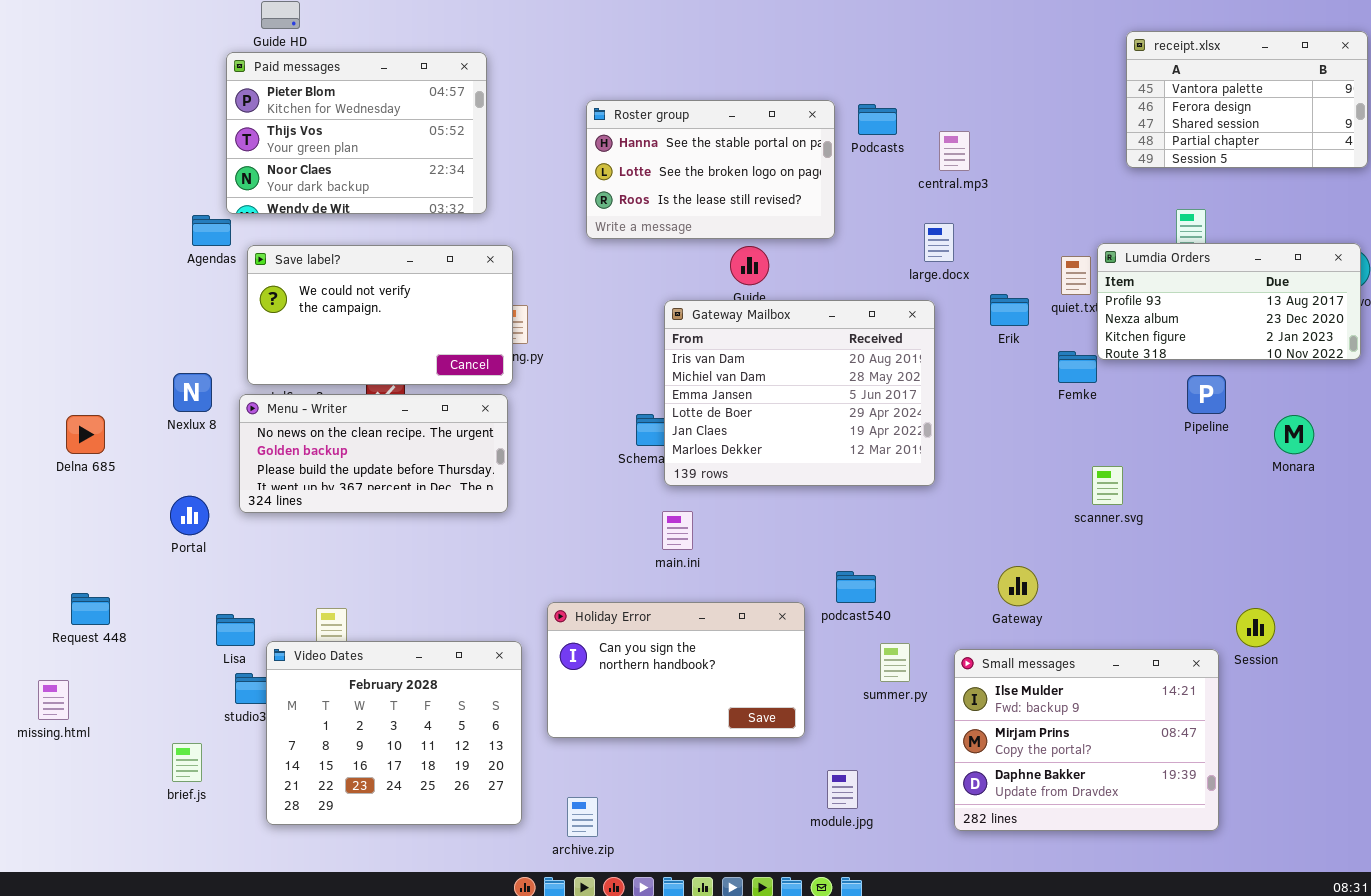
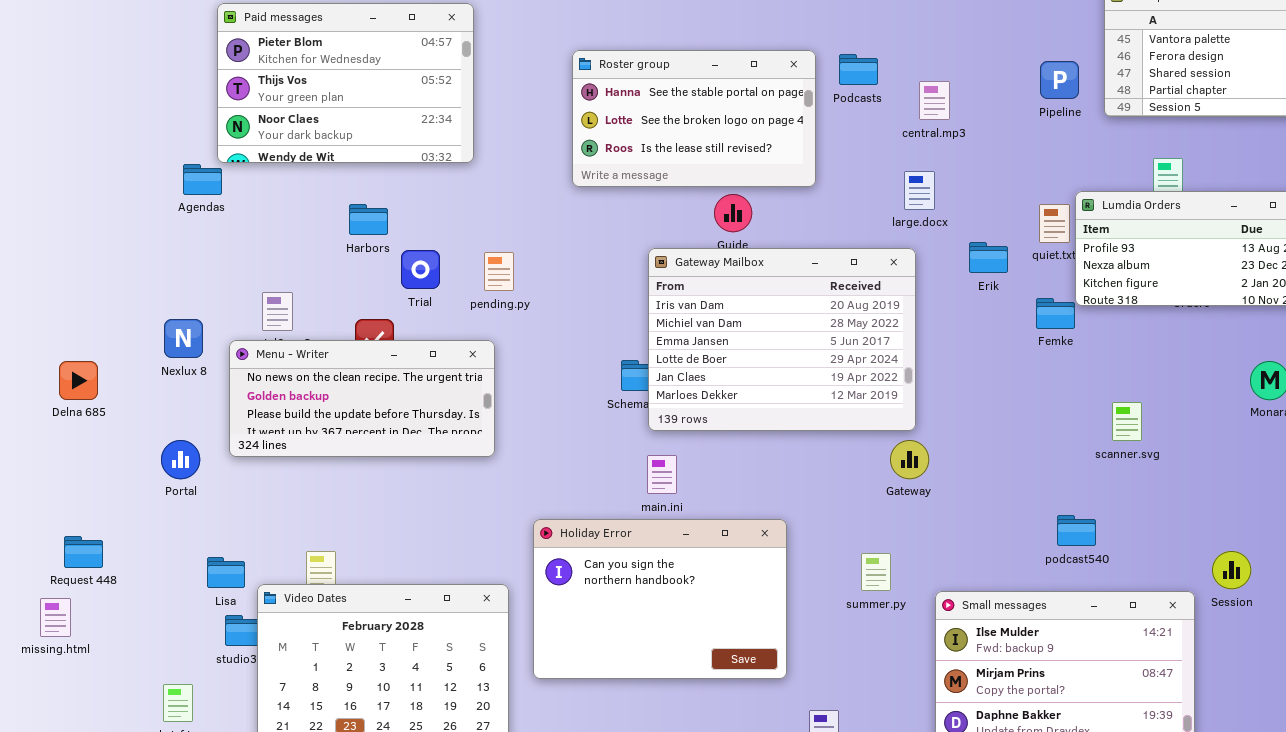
Save label?: [247,245,513,385] -> none, closed
Pipeline: [1187,375,1226,414] -> [1040,61,1079,99], moved
scanner.svg: [1092,466,1123,505] -> [1112,402,1142,441], moved
Gateway: [998,566,1038,606] -> [890,440,929,479], moved
podcast540: [836,571,876,603] -> [1057,515,1096,546], moved
Holiday Error: [547,602,805,738] -> [533,519,787,679], resized
summer.py: [880,643,910,682] -> [861,553,891,591], moved
missing.html: [38,680,69,720] -> [40,598,71,637], moved

